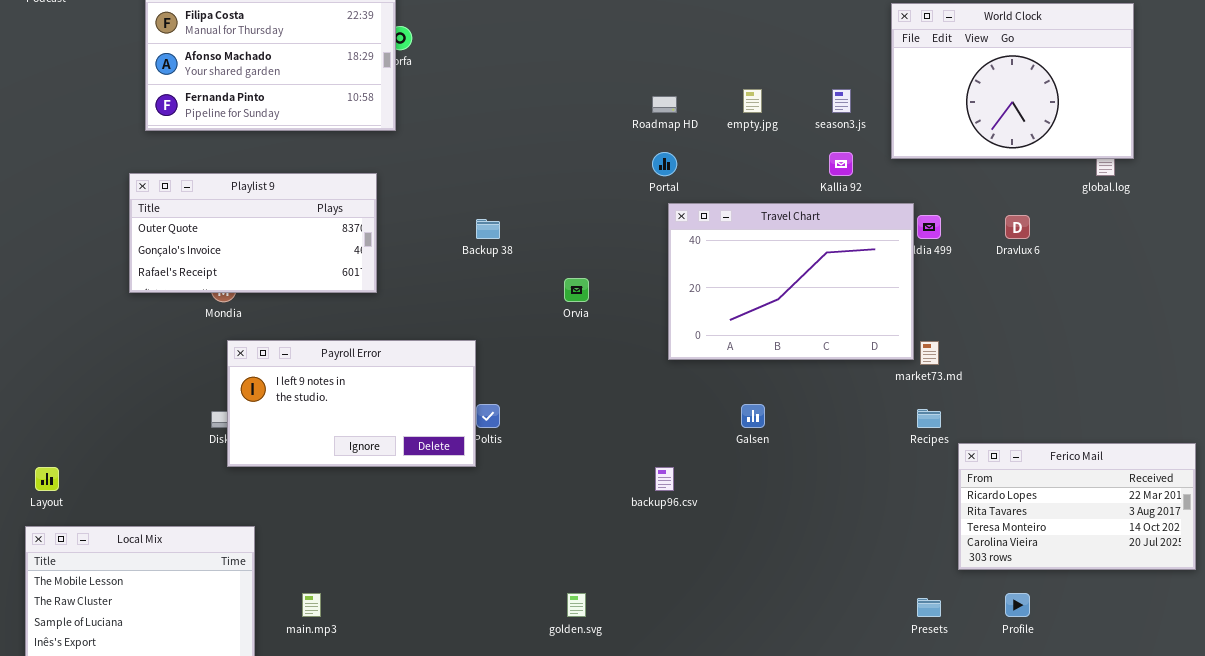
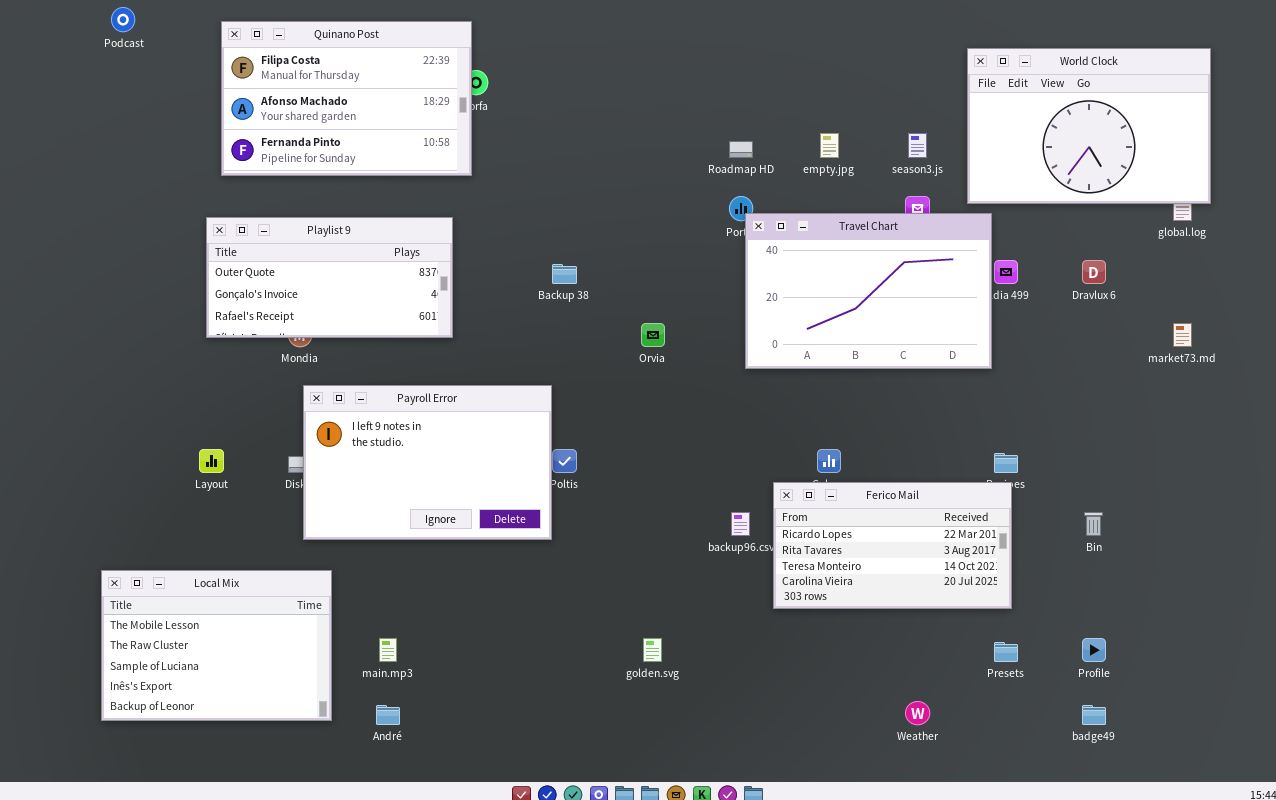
Travel Chart: [668,203,914,360] -> [745,213,992,369], moved
Payroll Error: [227,340,476,467] -> [303,385,552,540], resized
market73.md: [920,341,939,365] -> [1173,323,1192,347], moved
Ferico Mail: [958,443,1196,570] -> [773,482,1012,609], moved
Layout: [35,467,59,491] -> [199,449,224,473], moved

